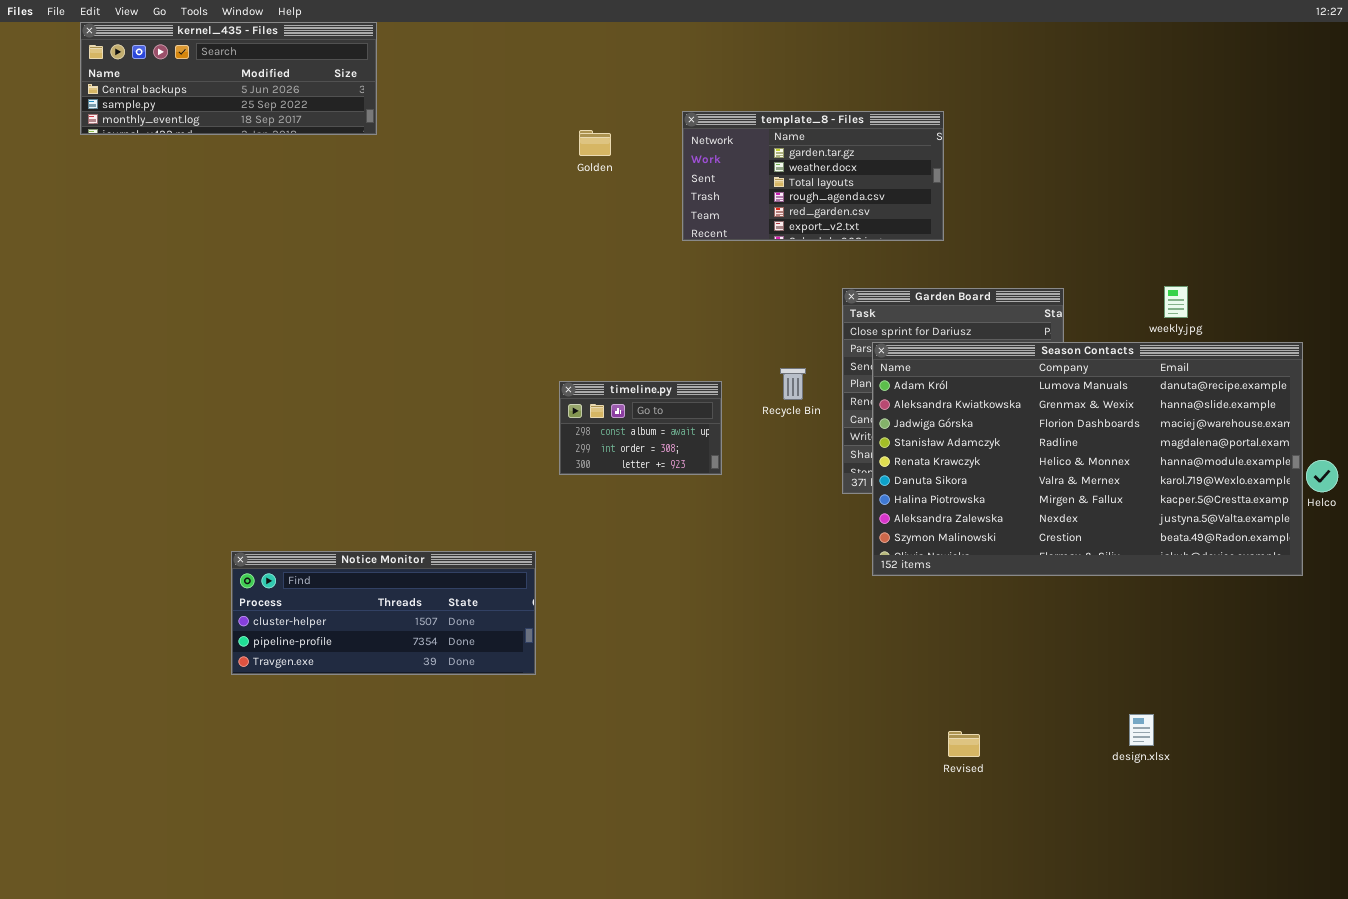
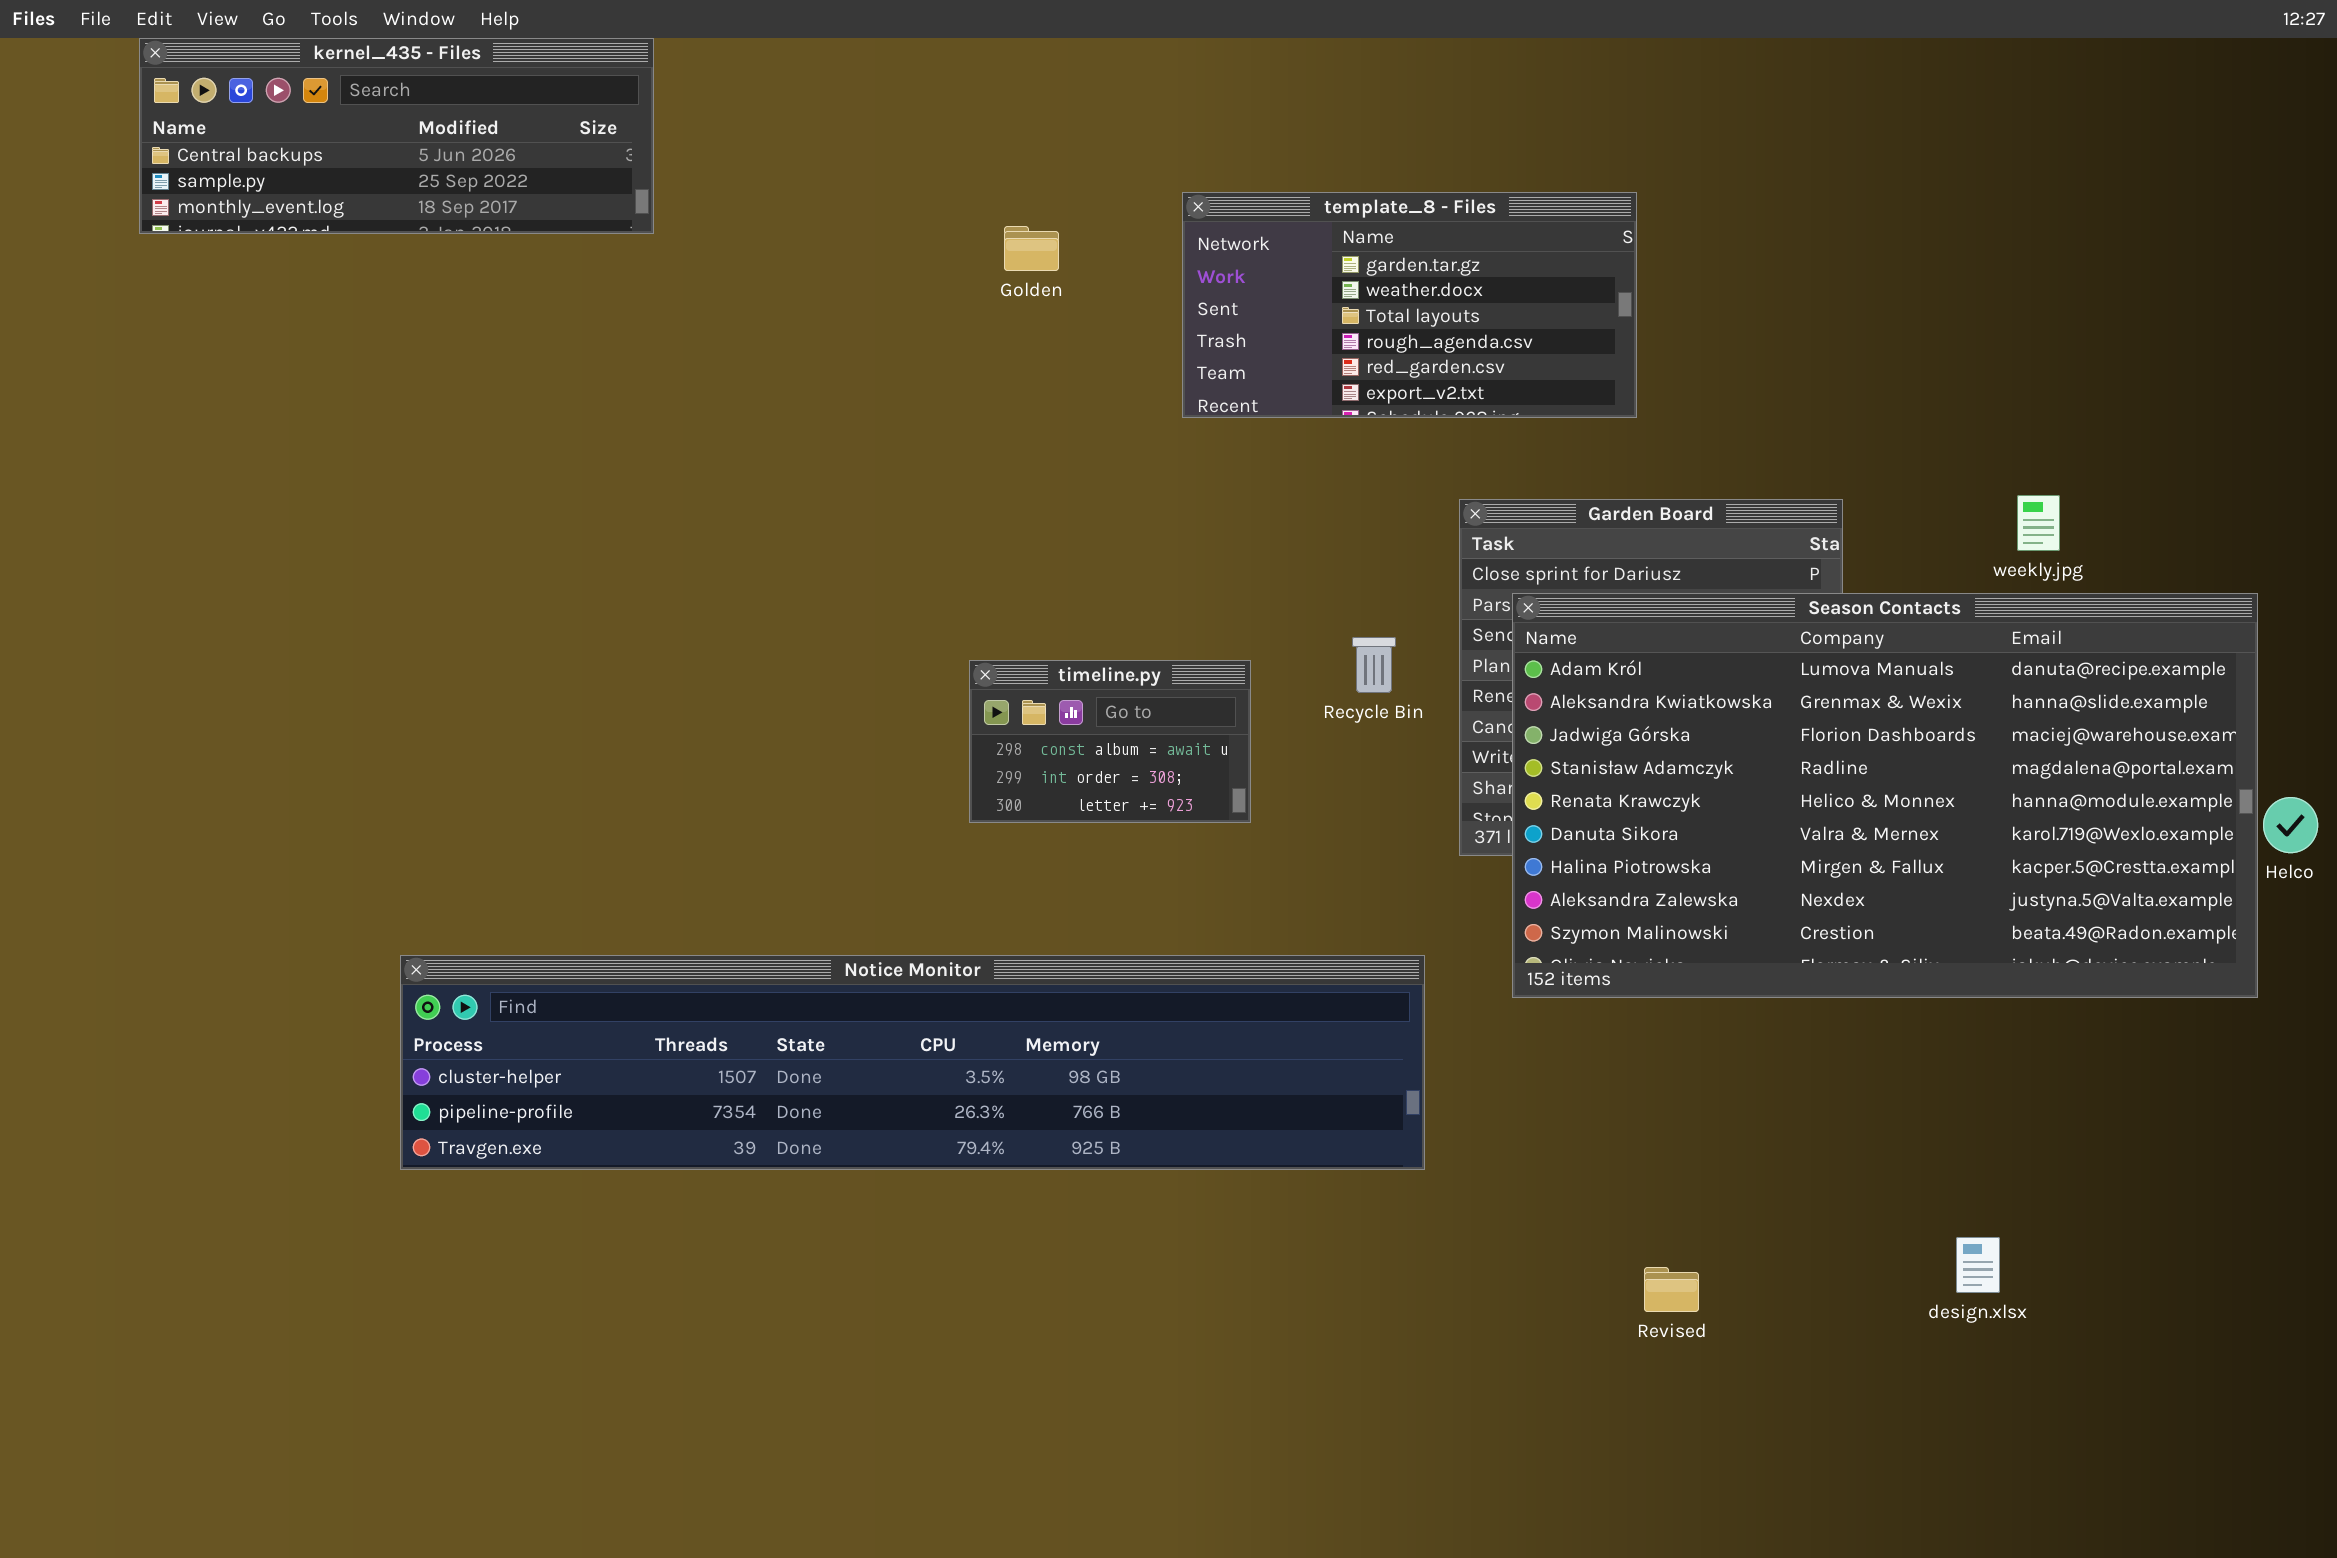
Notice Monitor: [231,551,536,675] -> [400,955,1425,1170], resized

